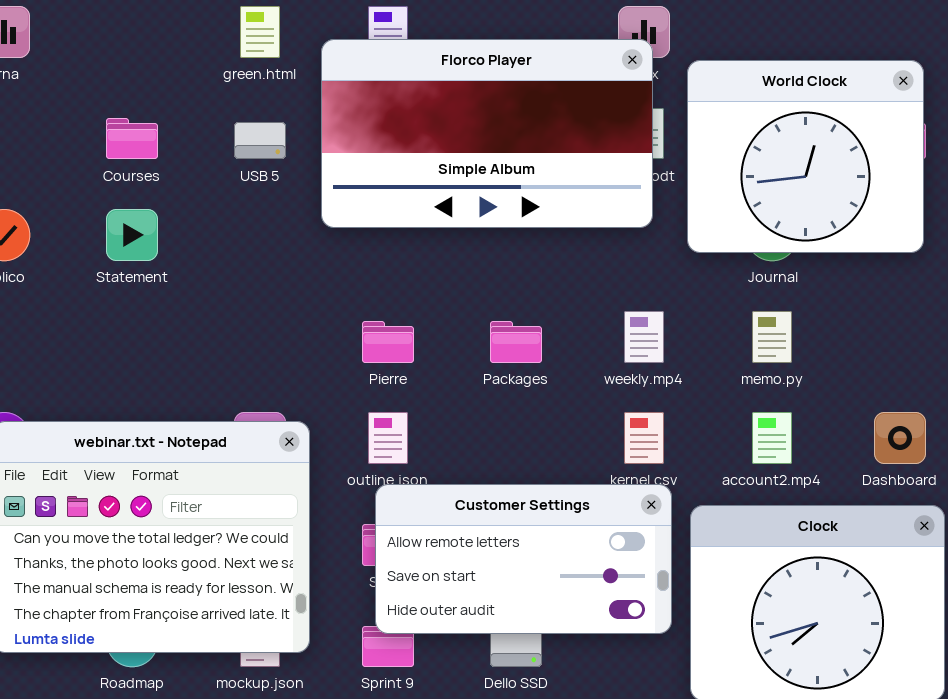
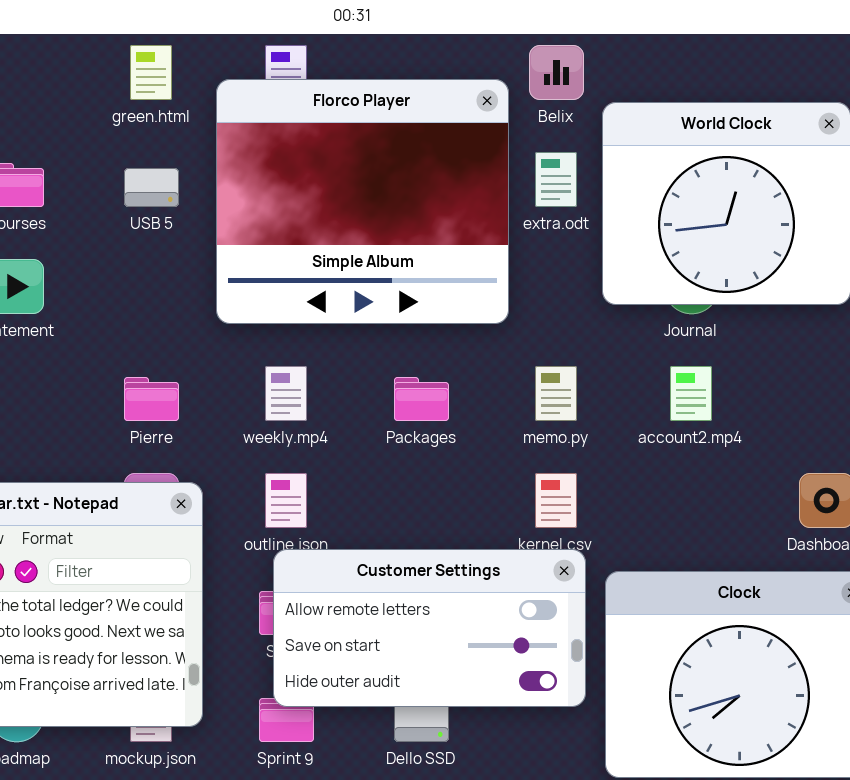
Florco Player: [321,39,653,228] -> [216,79,509,324], resized
weekly.mp4: [624,311,664,363] -> [265,366,307,421], moved
memo.py: [752,311,792,363] -> [535,366,577,421], moved
Pierre: [362,321,414,363] -> [124,377,179,421], moved
account2.mp4: [752,412,792,464] -> [670,366,712,421], moved

